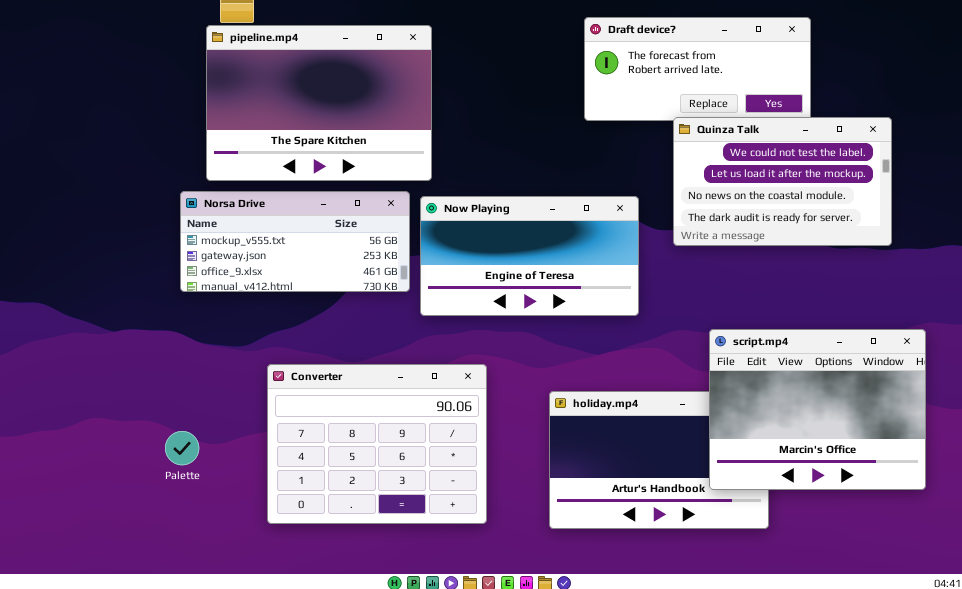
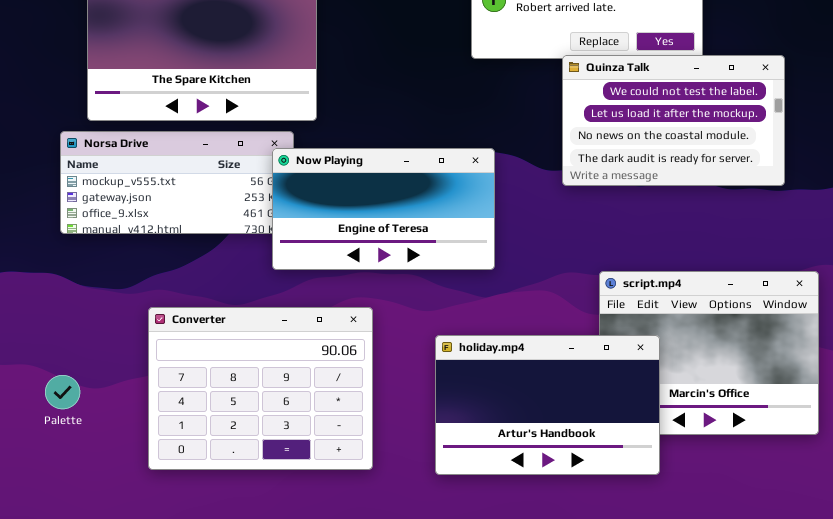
Now Playing: [420,196,639,316] -> [272,148,495,270], moved
holiday.mp4: [549,391,769,529] -> [435,335,660,475], raised

